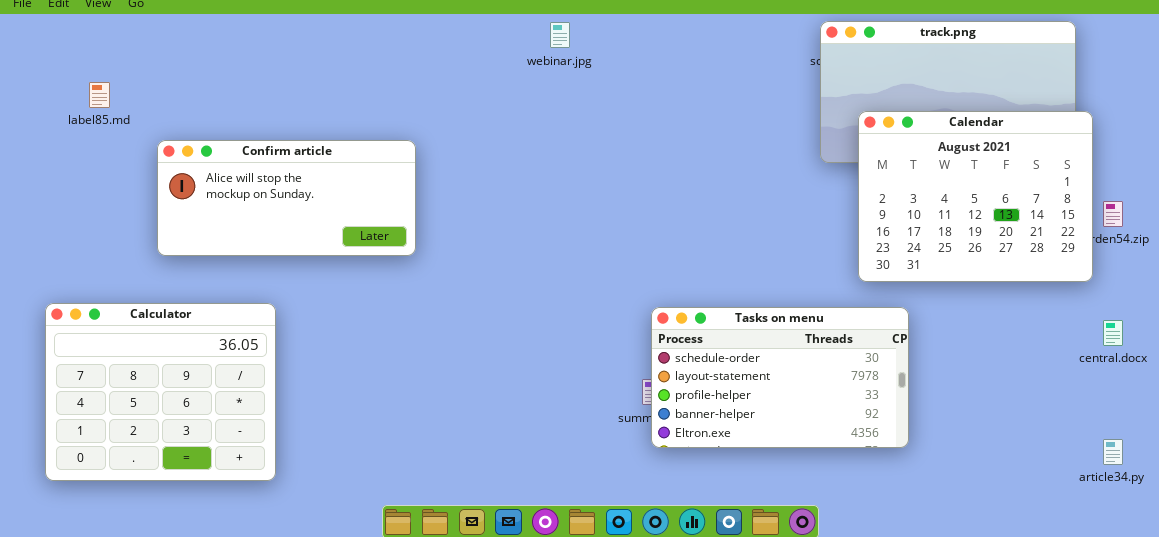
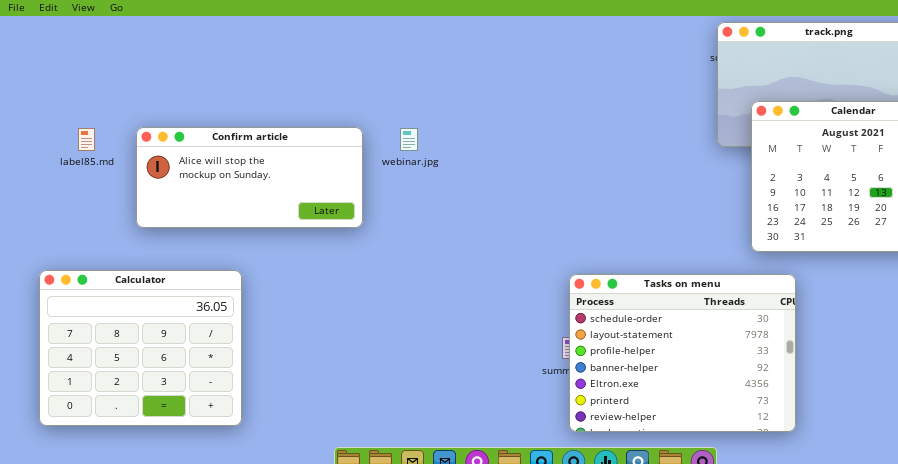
webinar.jpg: [550,22,570,48] -> [400,128,418,151], moved
label85.md: [89,82,110,108] -> [78,128,95,151], moved
Tasks on menu: [651,307,909,448] -> [569,274,796,432], resized

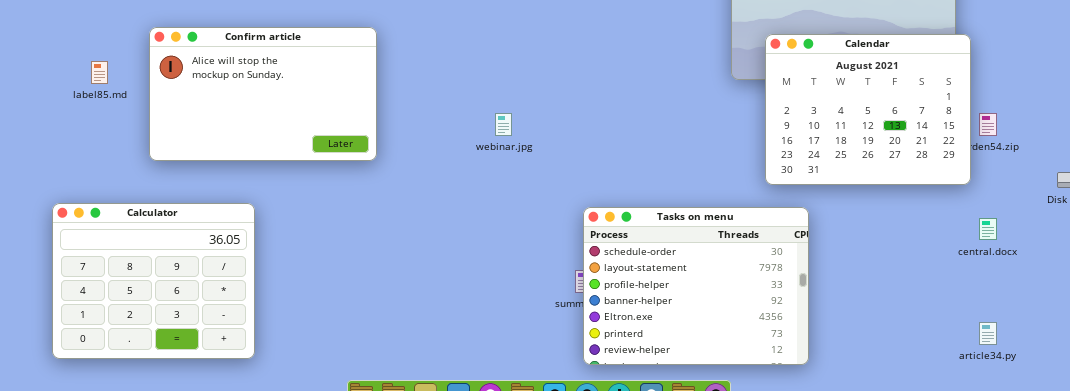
Confirm article: [136,127,363,228] -> [149,27,377,161], resized
webinar.jpg: [400,128,418,151] -> [495,113,512,136], moved

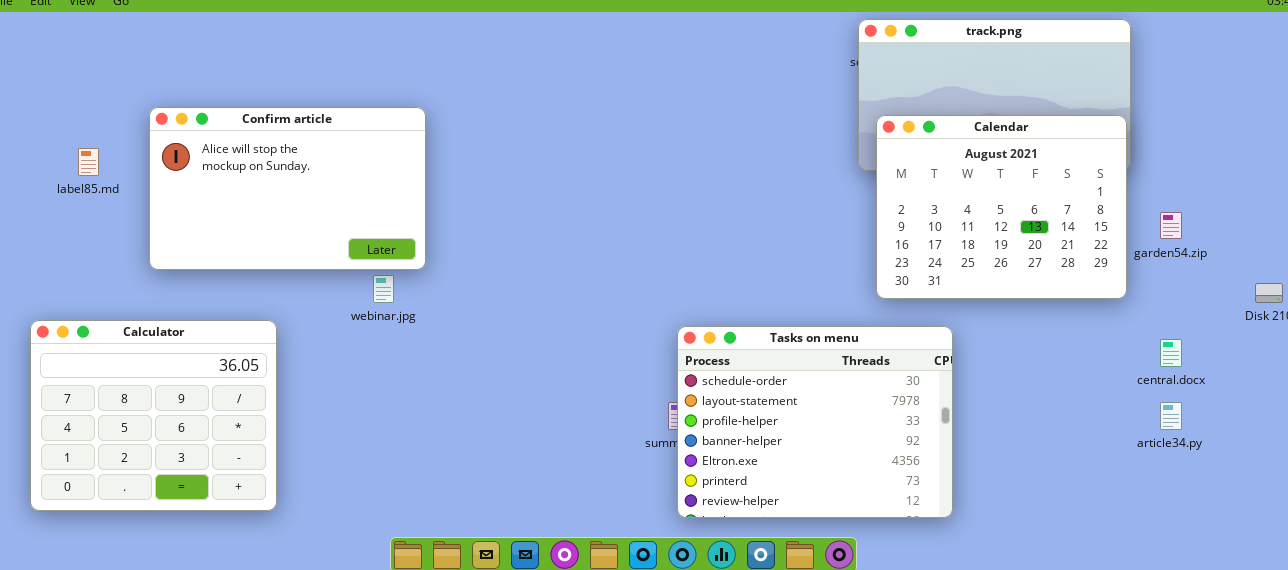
Calendar: [765,34,971,185] -> [876,115,1127,299], moved
webinar.jpg: [495,113,512,136] -> [373,275,394,303], moved
article34.py: [979,322,997,345] -> [1160,402,1182,430], moved

